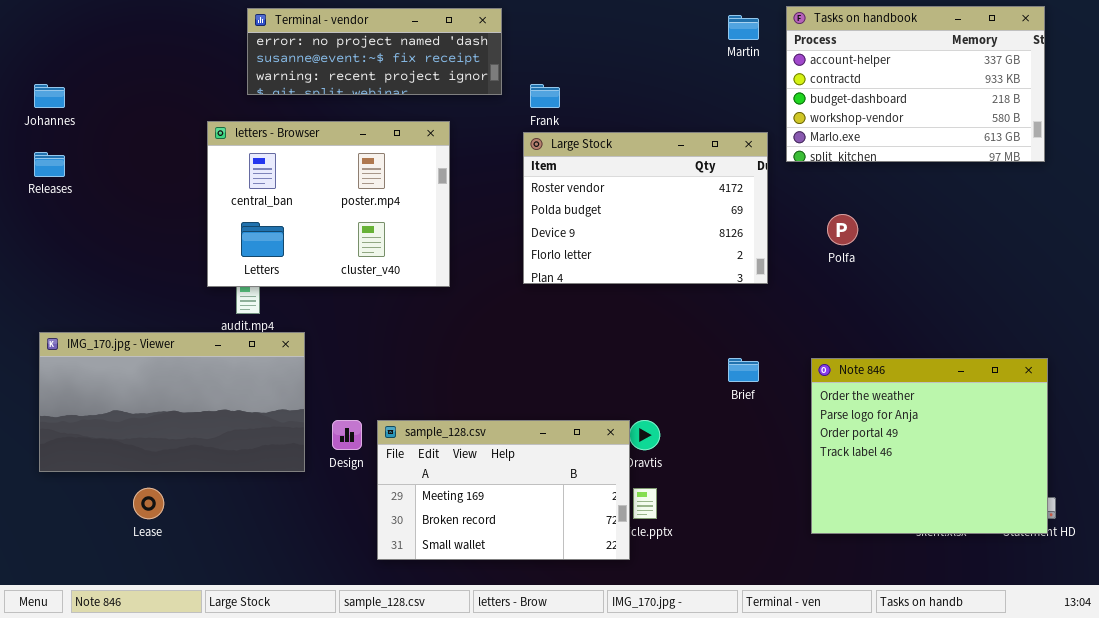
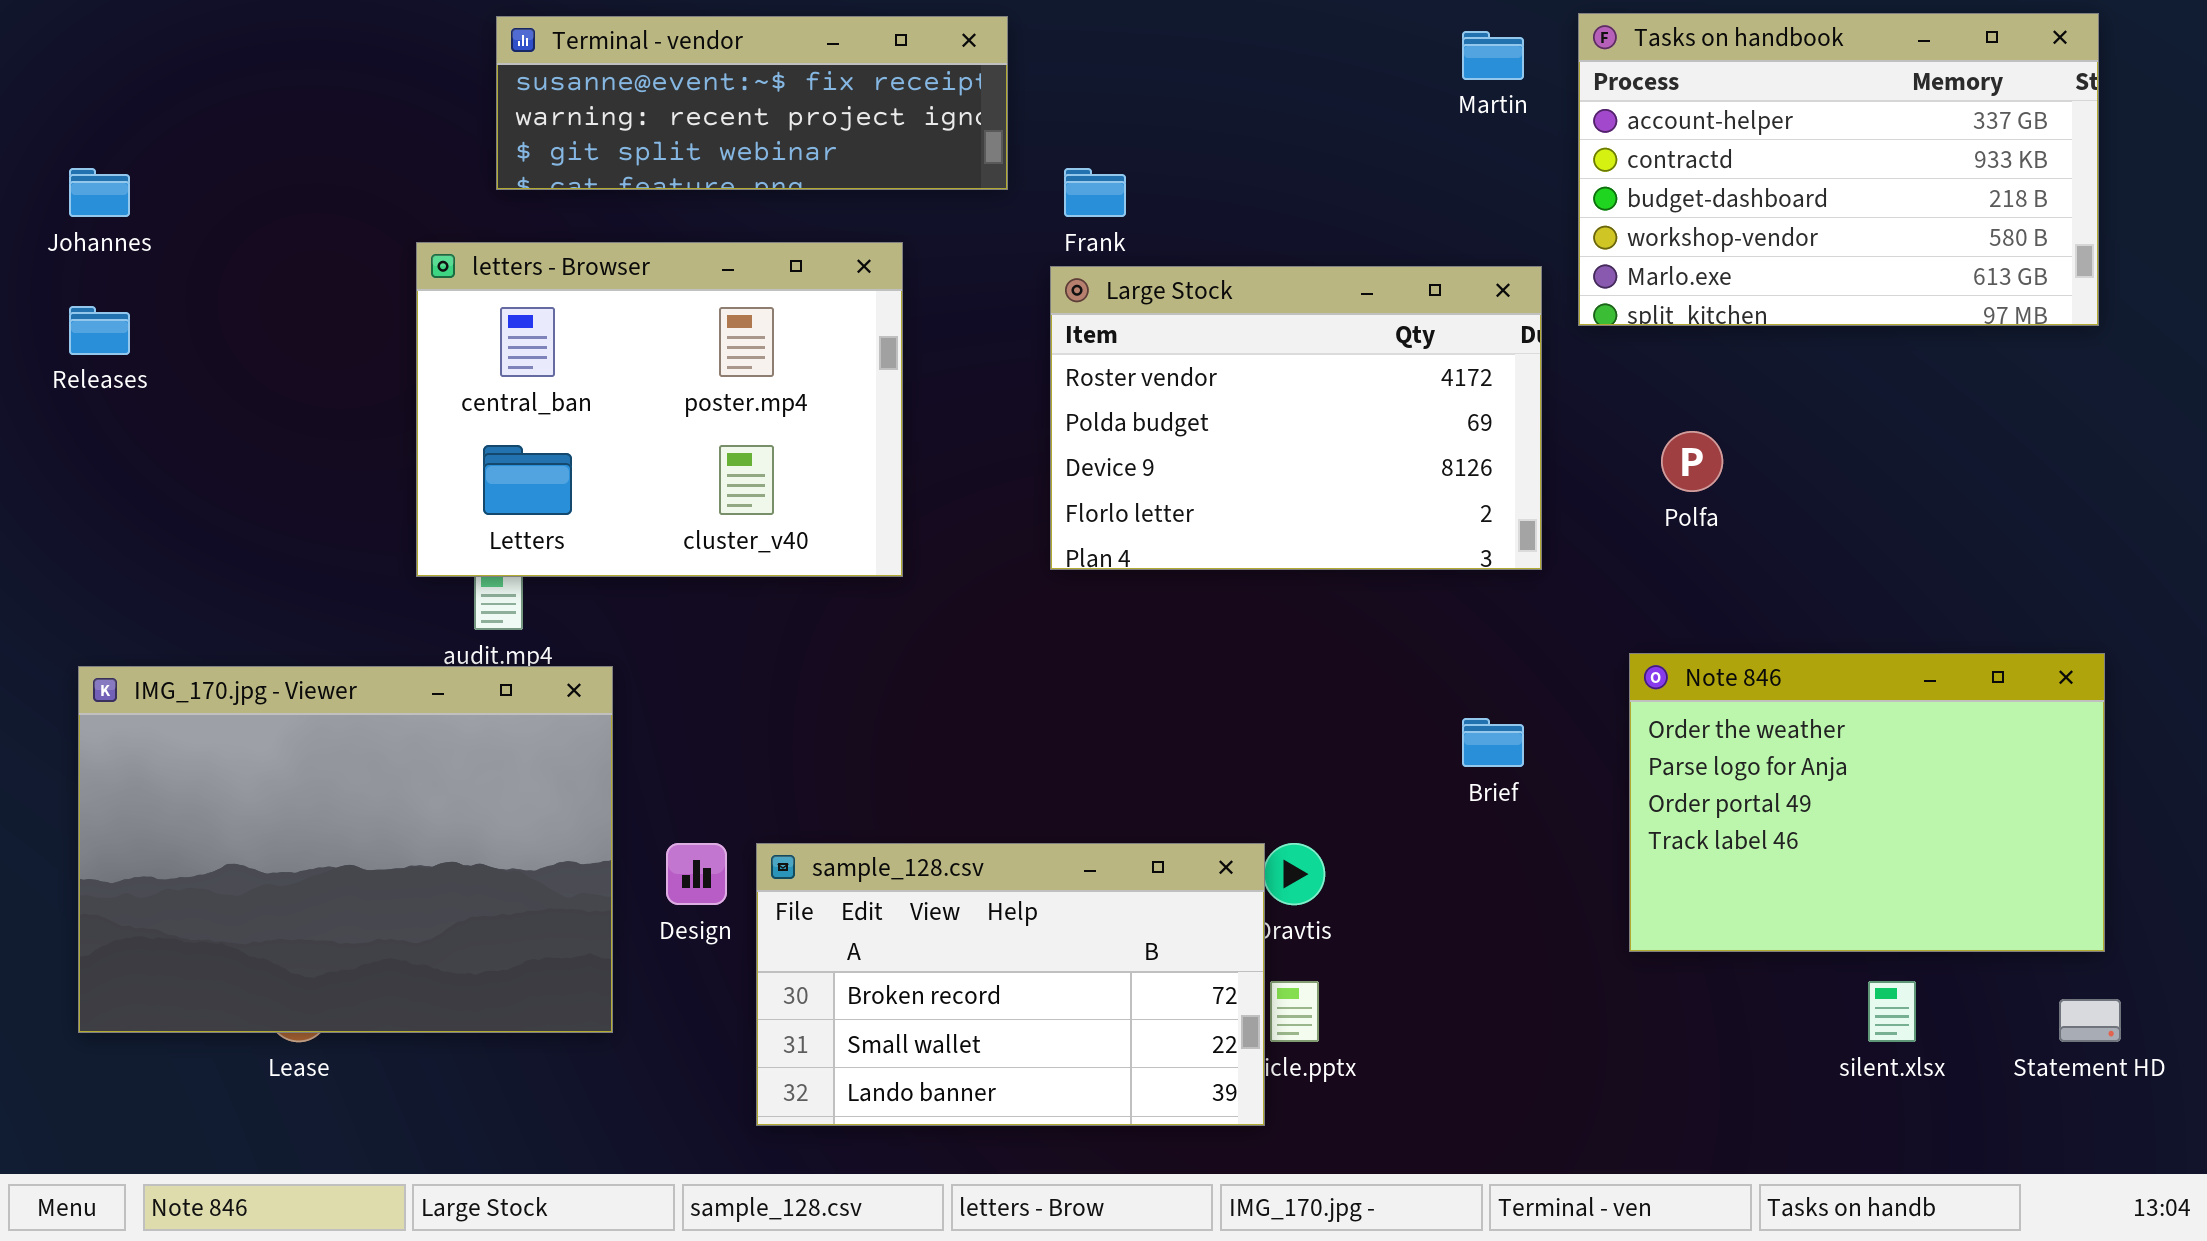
Terminal - vendor: [247,8,502,95] -> [496,16,1008,190], scrolled down 1 row
IMG_170.jpg - Viewer: [39,332,305,472] -> [78,666,613,1033], resized
Note 846: [811,358,1048,534] -> [1629,653,2105,952], moved, resized
sample_128.csv: [377,420,630,560] -> [756,843,1265,1126], scrolled down 1 row

